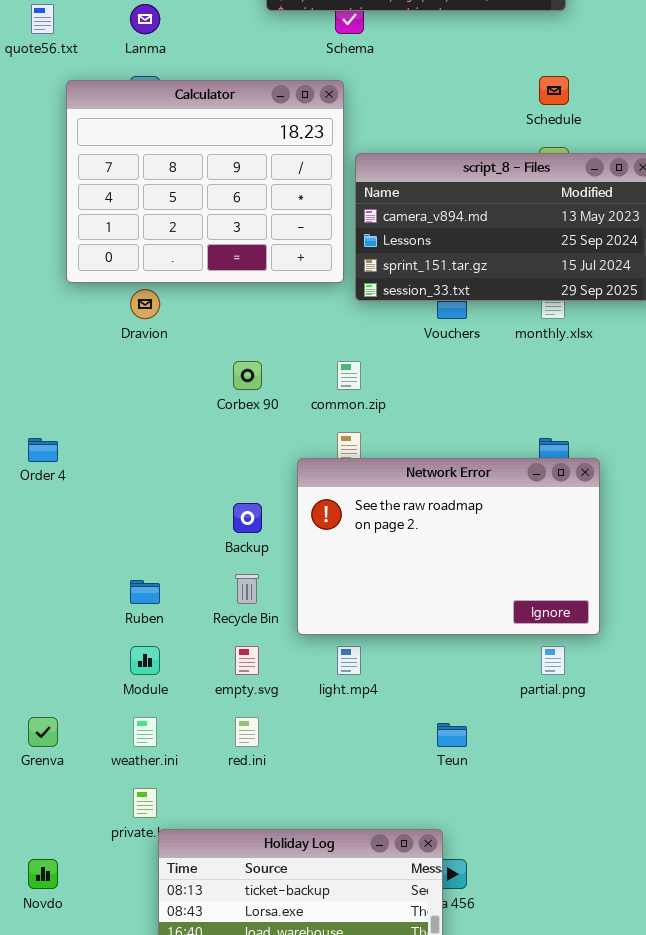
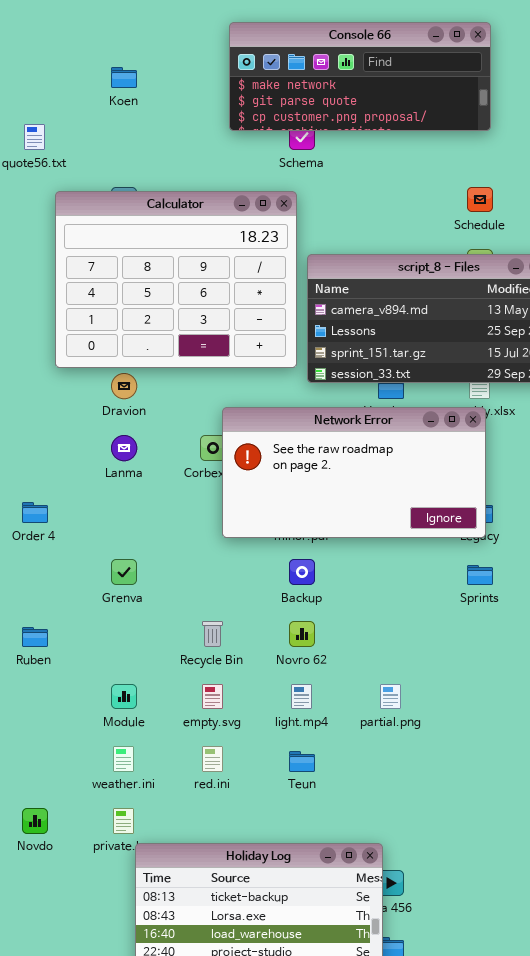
Lanma: [130,4,160,34] -> [111,435,137,461], moved
Network Error: [297,458,600,635] -> [222,407,486,538], moved, resized
Backup: [233,503,262,533] -> [289,559,315,585], moved
Ruben: [130,580,160,604] -> [22,627,48,647], moved
partial.png: [541,646,565,675] -> [380,684,401,709], moved
Grenva: [28,717,58,747] -> [111,559,137,585], moved
Teun: [437,723,467,747] -> [289,751,315,772], moved
Novdo: [28,859,58,889] -> [22,808,48,834], moved

